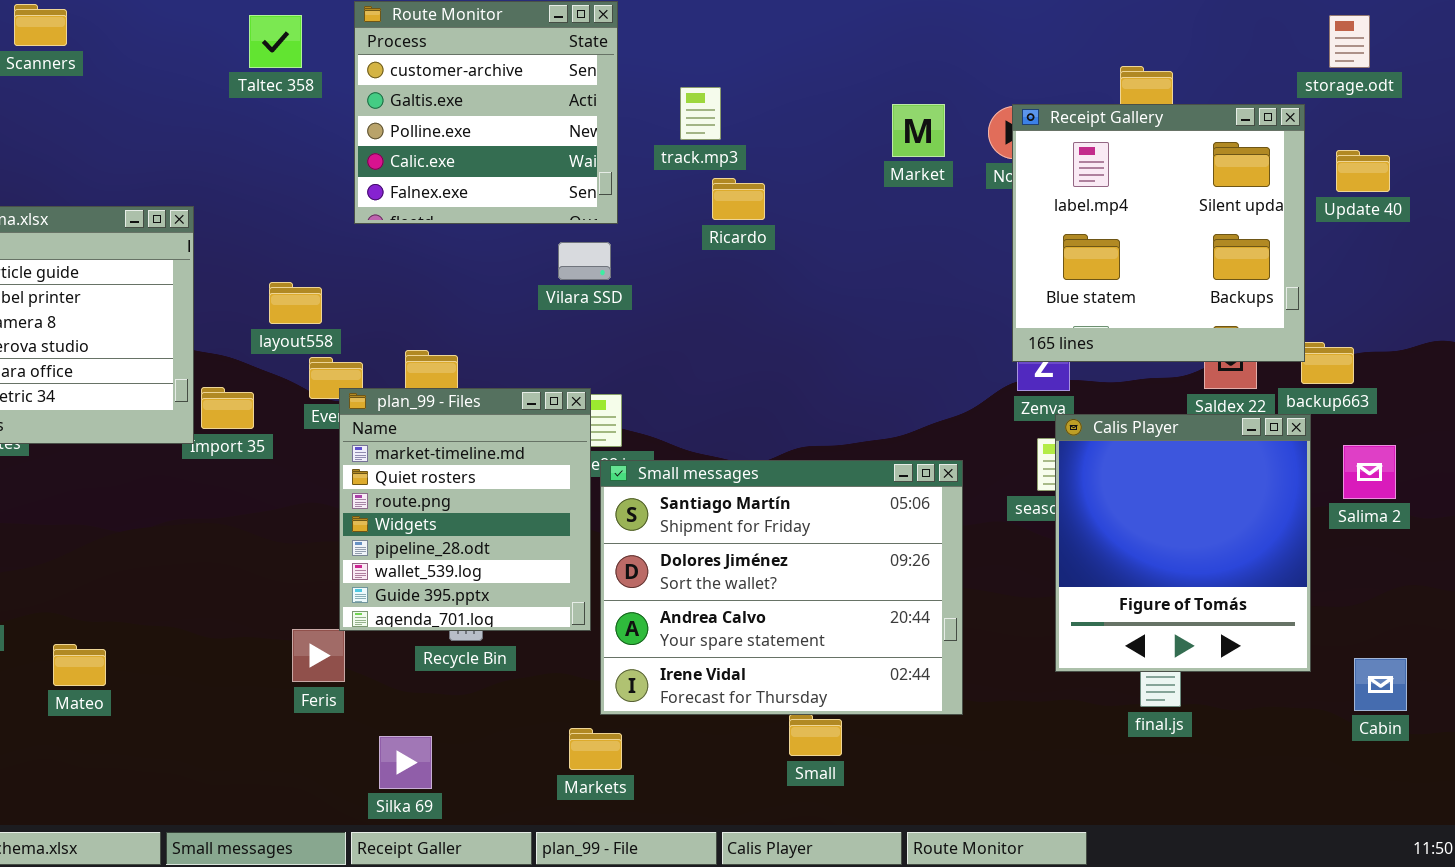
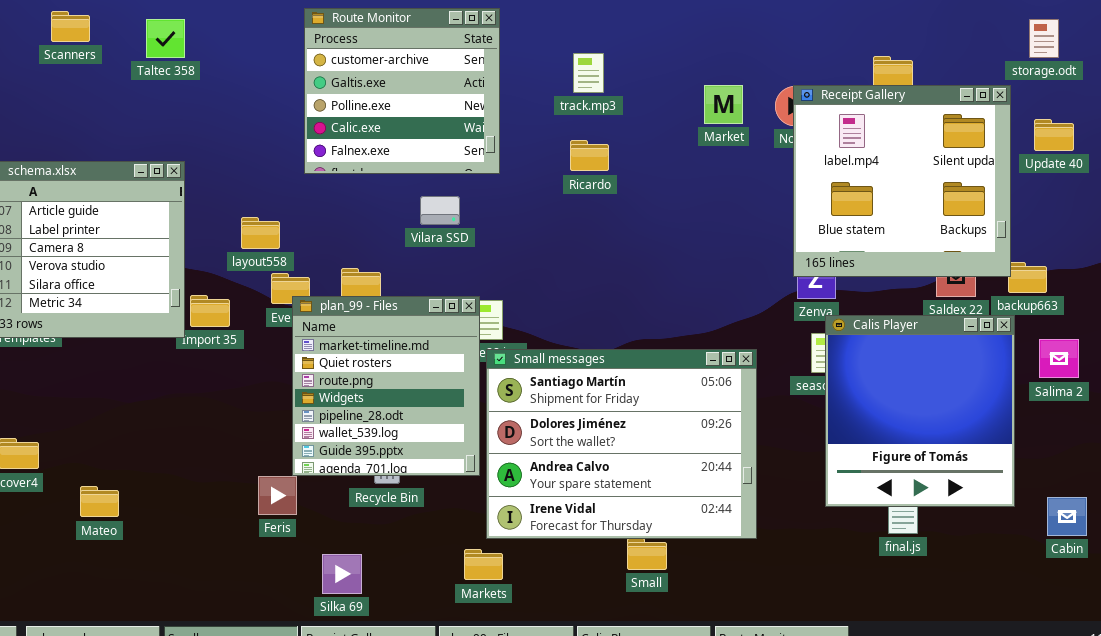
Taltec 358: [249,15,302,68] -> [146,19,185,58], moved
track.mp3: [680,87,721,140] -> [573,53,604,93], moved
Vilara SSD: [558,242,611,280] -> [420,196,460,225], moved

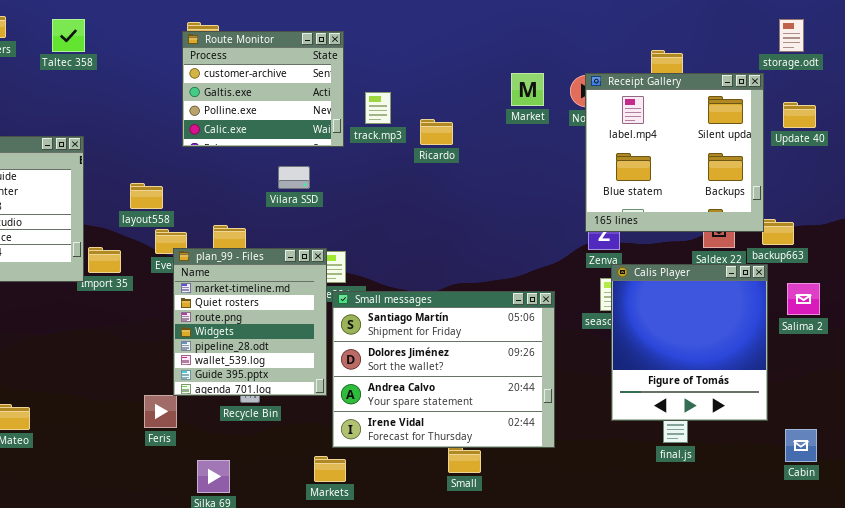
Route Monitor: [304,8,500,174] -> [182,31,344,147], resized
track.mp3: [573,53,604,93] -> [365,92,391,124], moved
Ricardo: [570,140,609,171] -> [420,119,453,145], moved
Cabin: [1047,497,1087,536] -> [785,429,817,462], moved

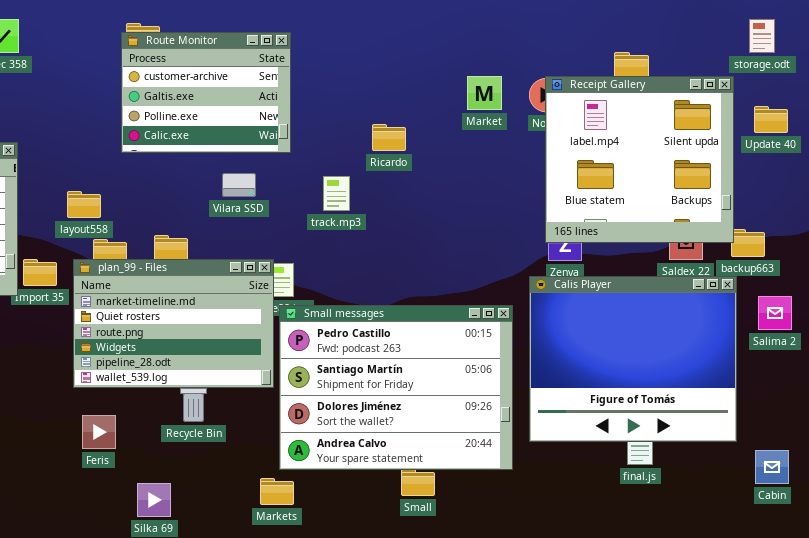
track.mp3: [365,92,391,124] -> [323,176,350,211], moved
plan_99 - Files: [173,248,327,396] -> [73,259,274,388], resized
Calis Player: [611,264,768,421] -> [529,276,737,442], resized
Small messages: [332,291,555,448] -> [279,305,513,470], scrolled up 1 row

